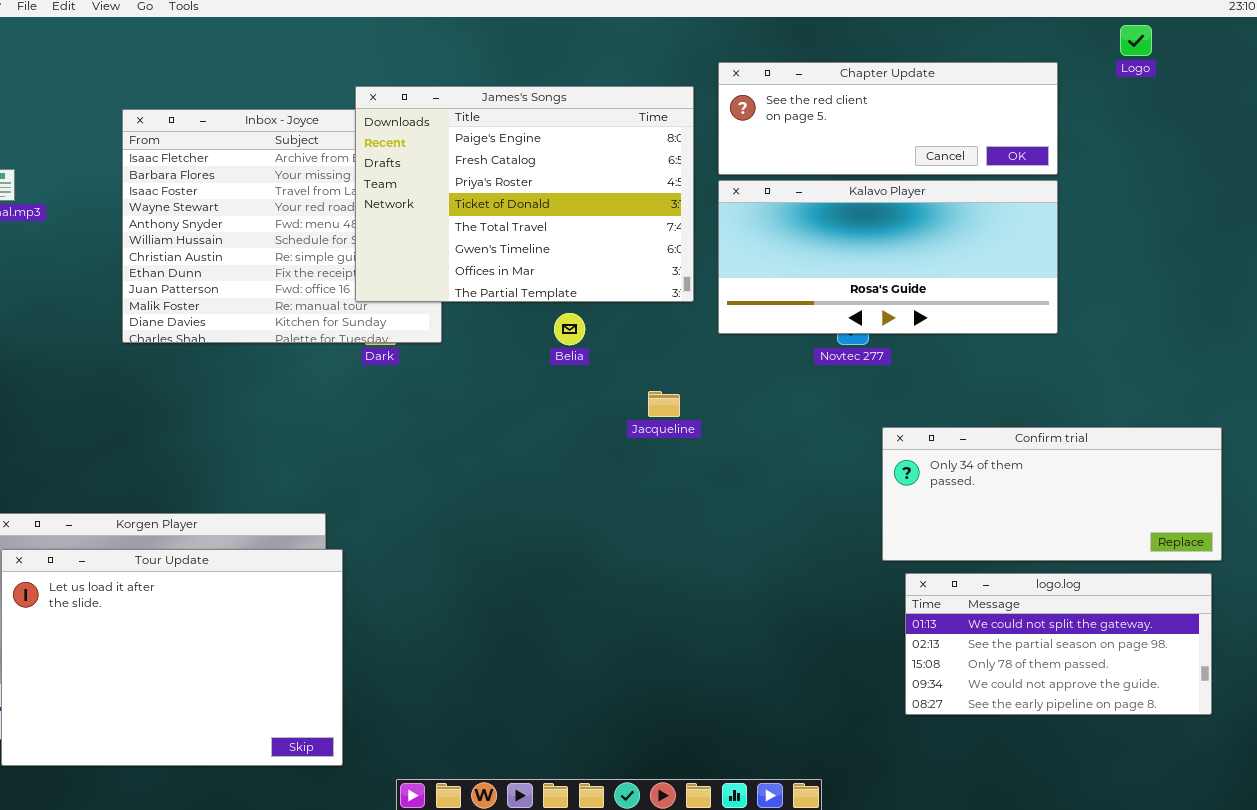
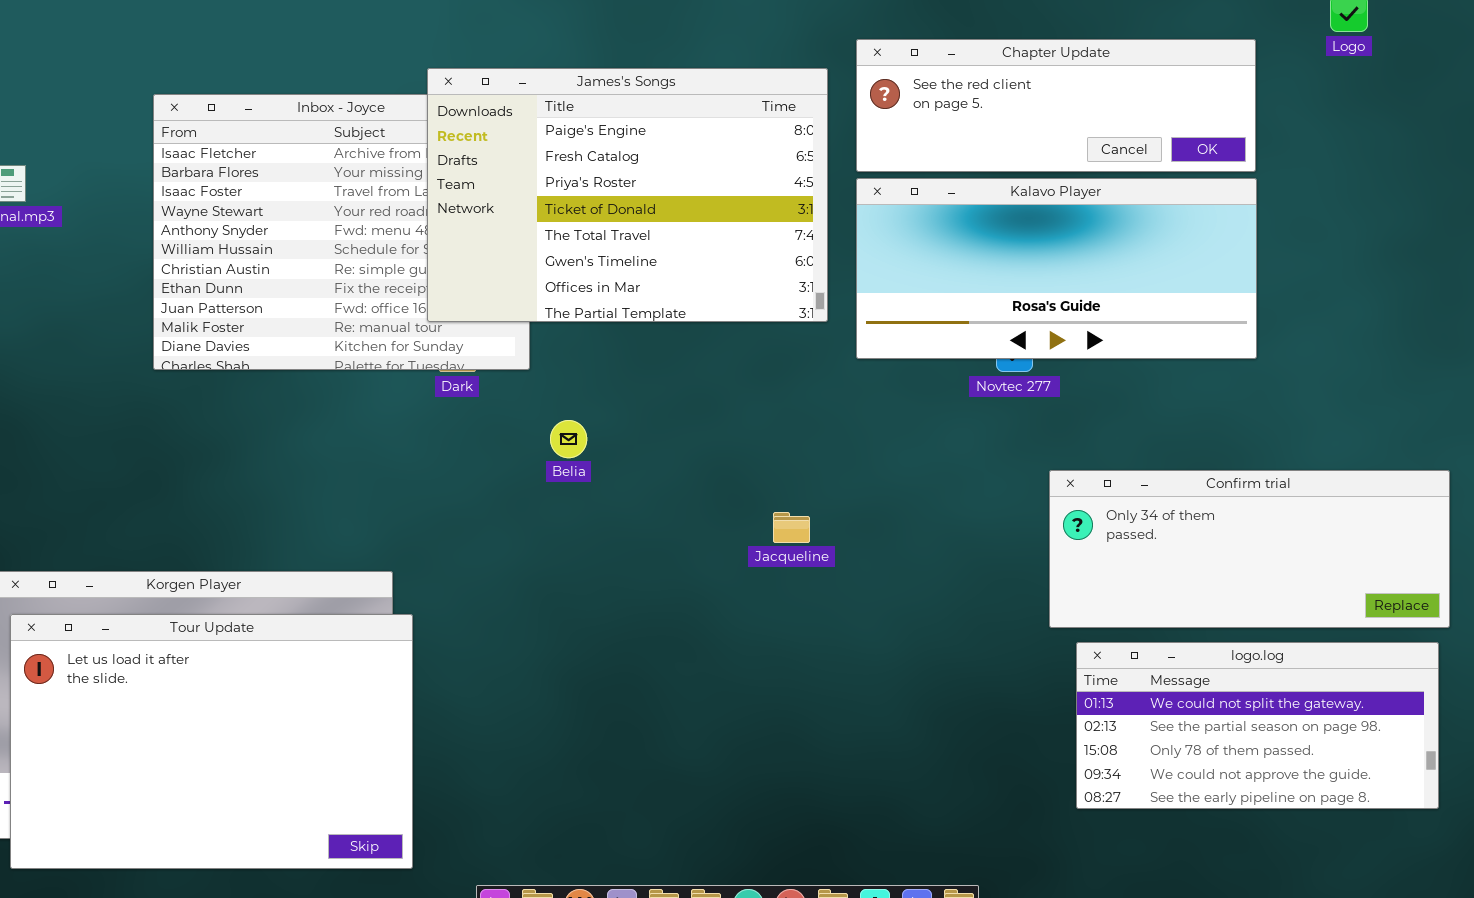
Belia: [554,313,585,345] -> [550,420,587,458], moved
Jacqueline: [648,391,680,417] -> [773,512,810,543], moved

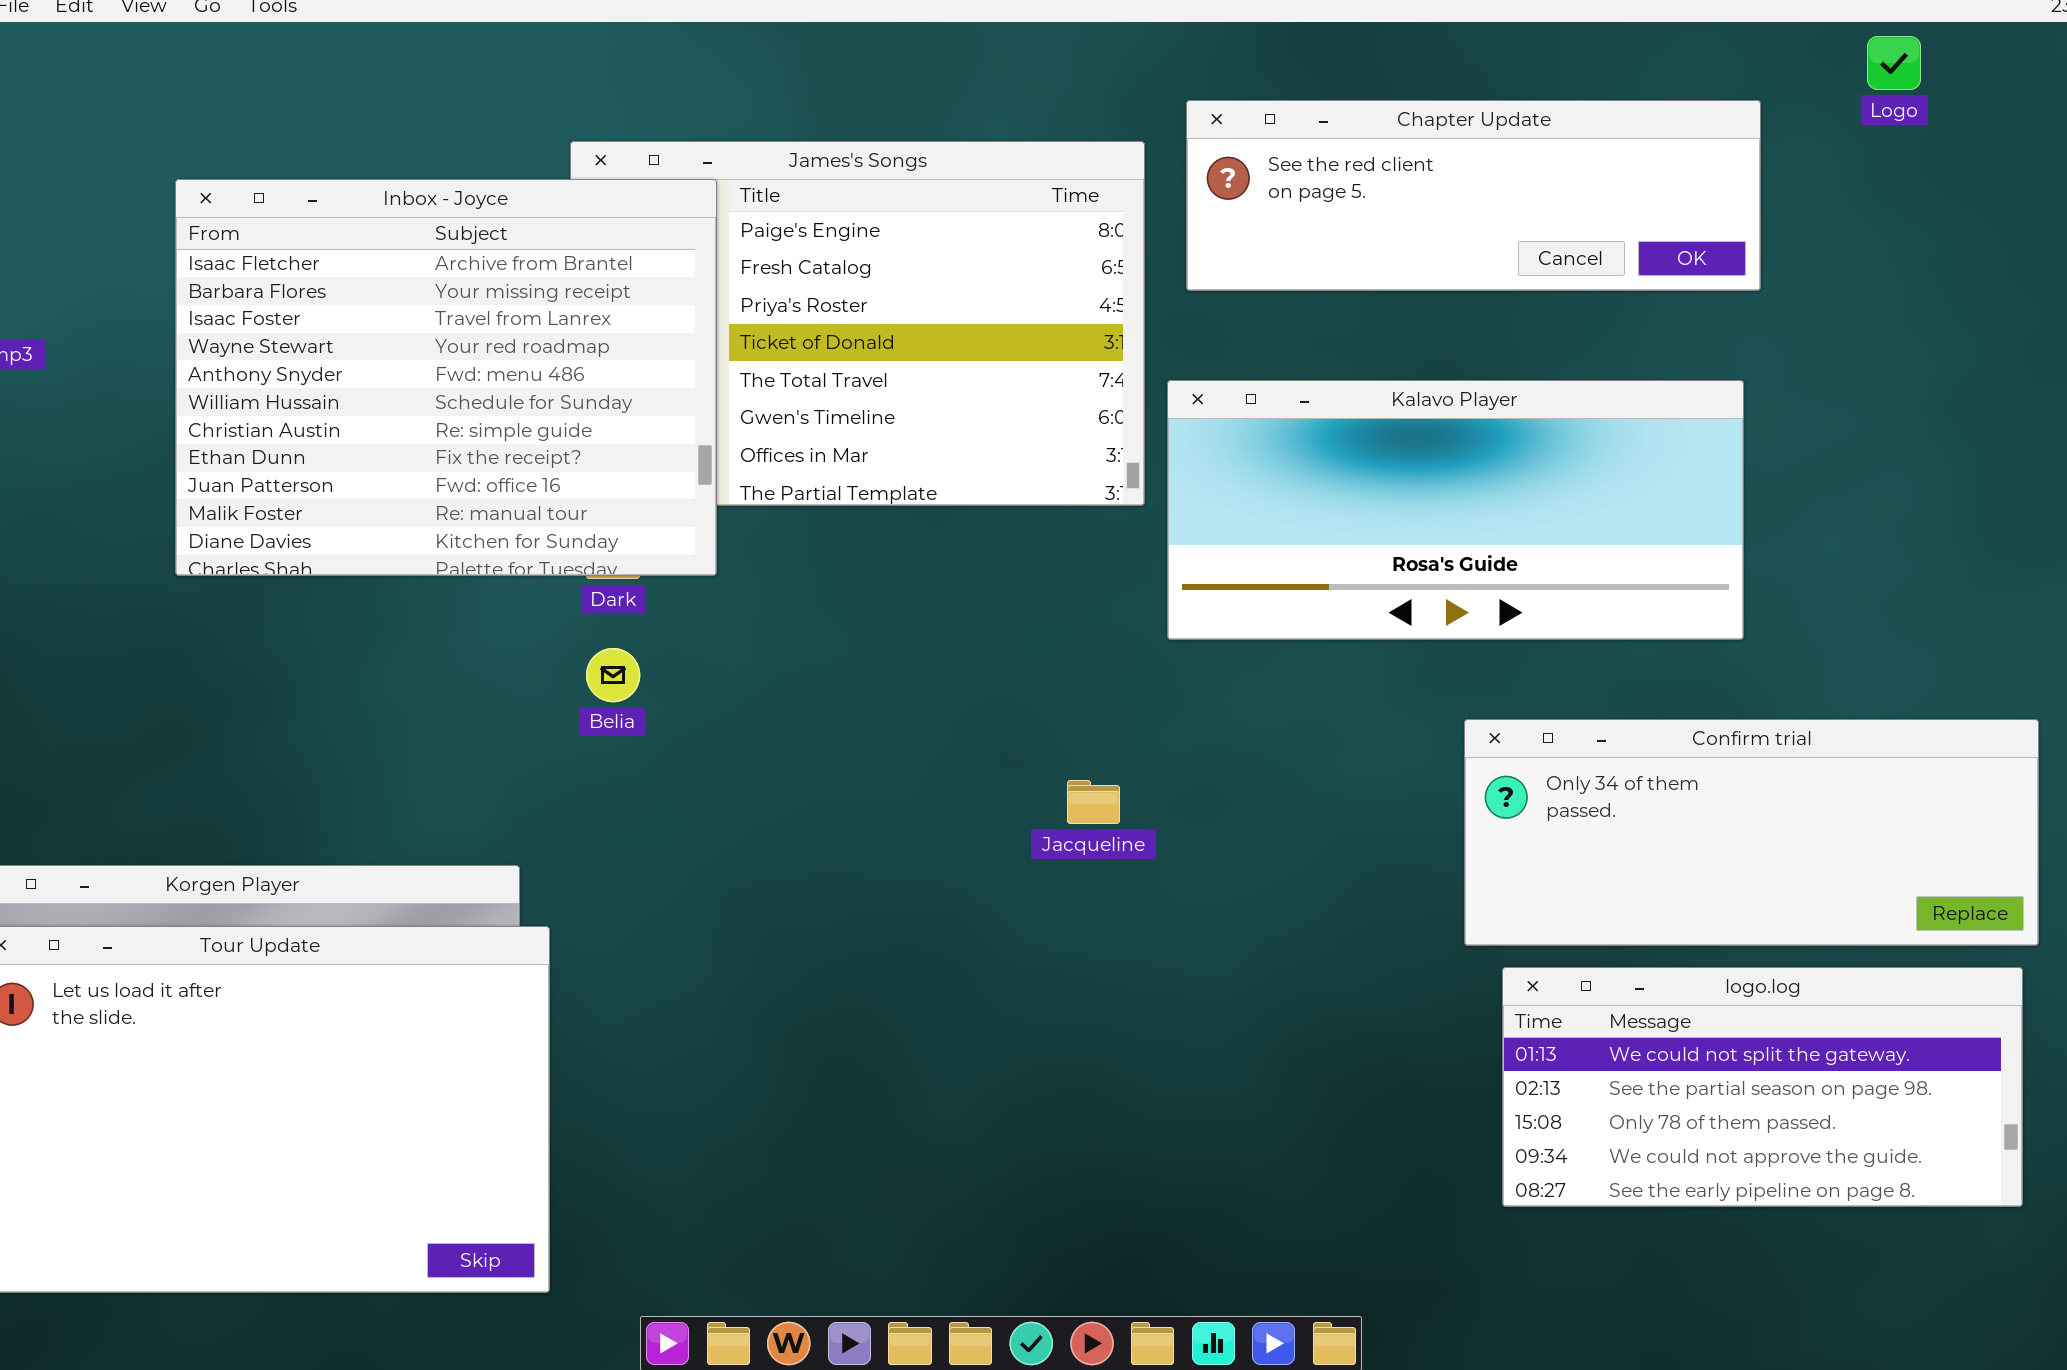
Inbox - Joyce: [153,94,530,370] -> [175,179,717,576], raised
Kalavo Player: [856,178,1257,359] -> [1167,380,1744,640], moved
Belia: [550,420,587,458] -> [586,648,640,702], moved

